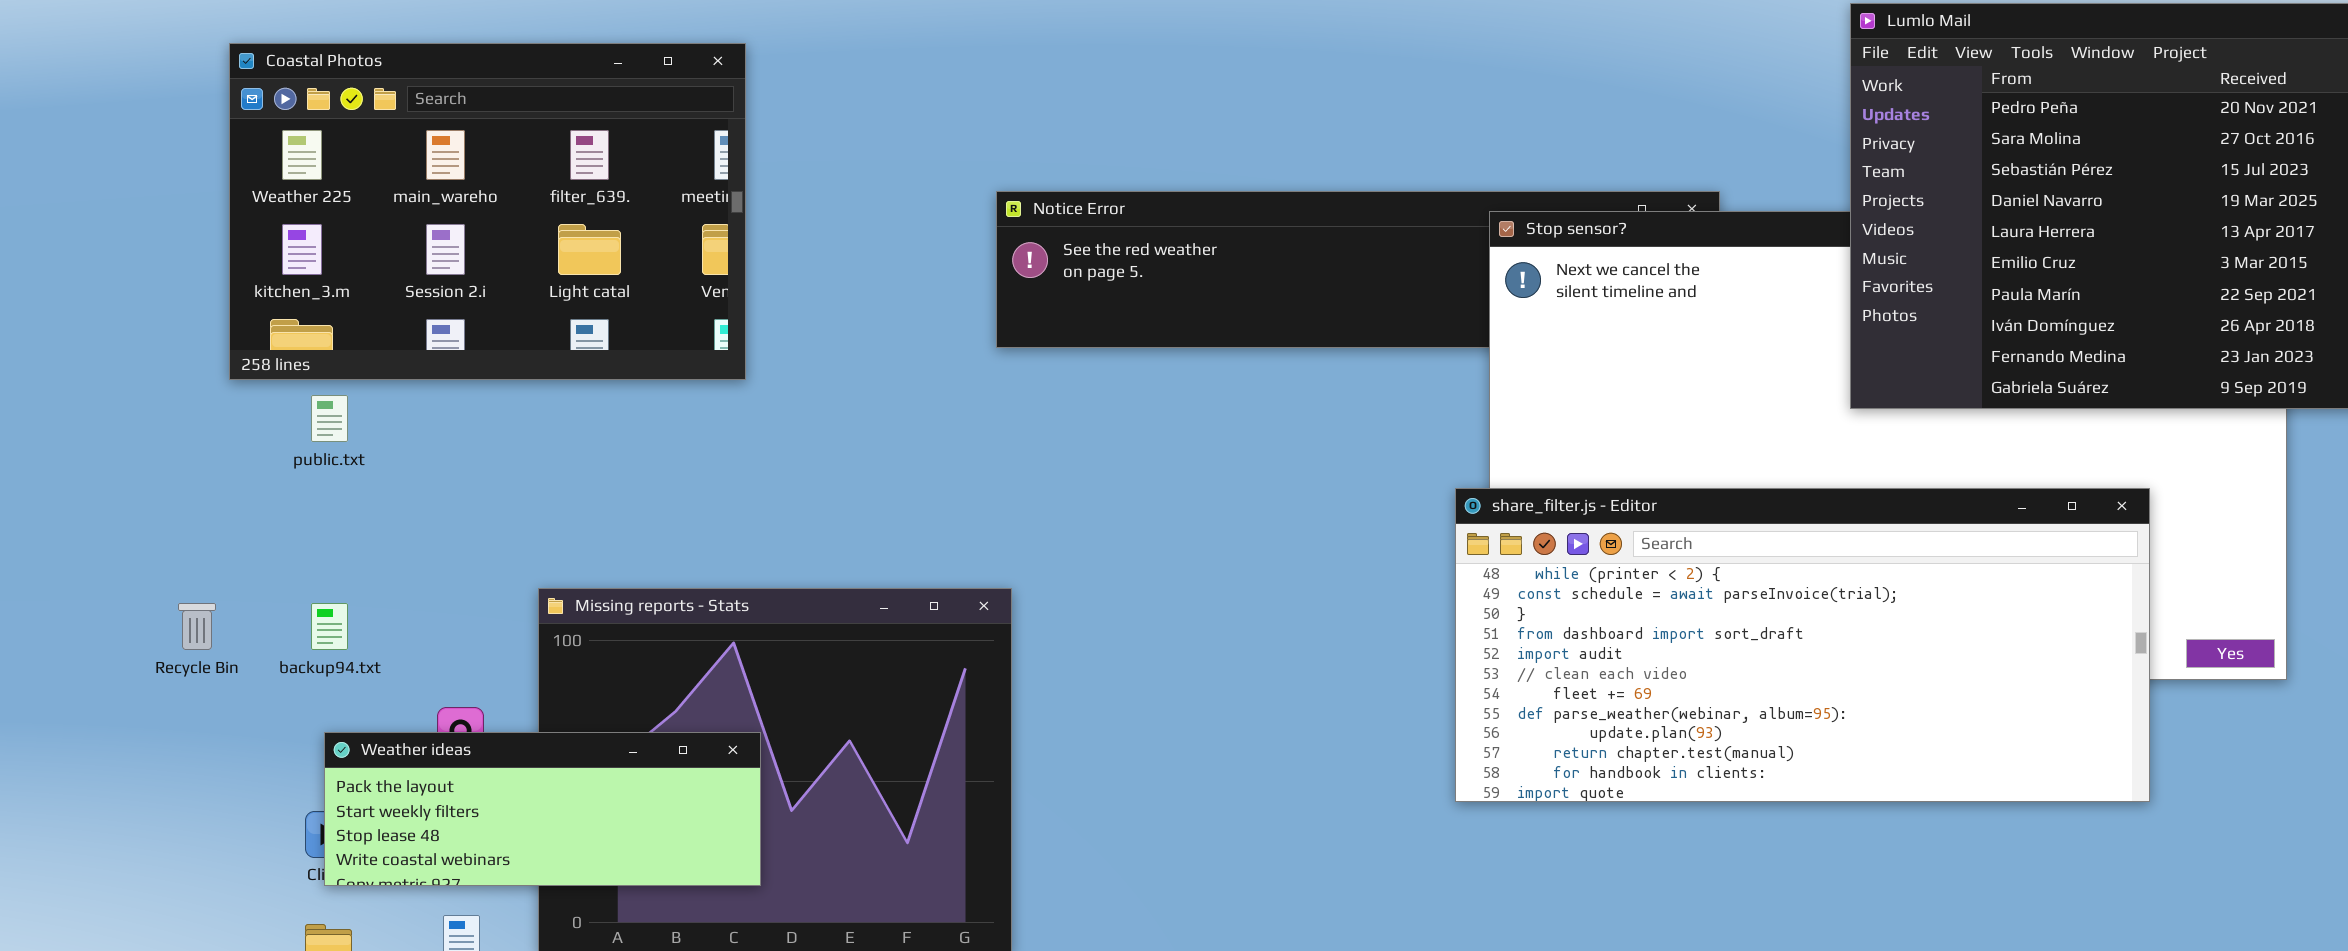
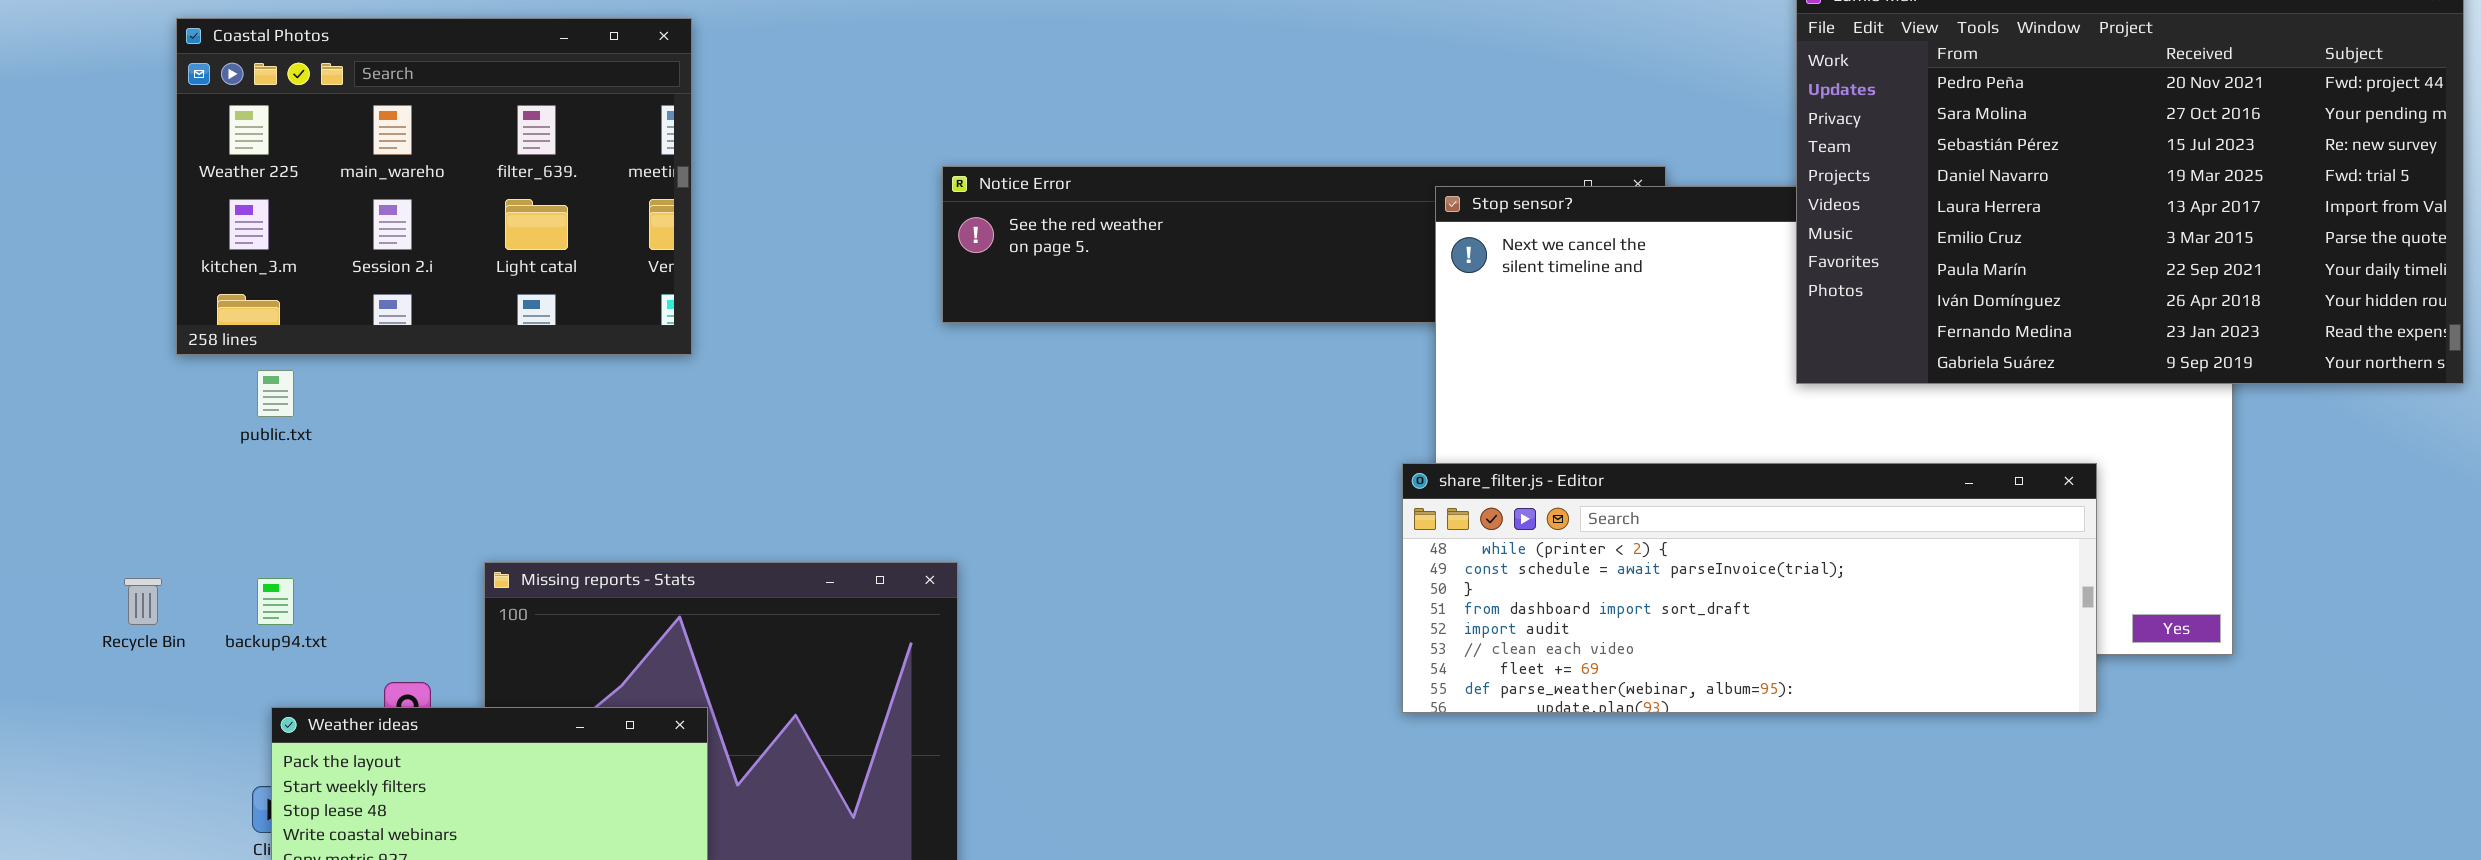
share_filter.js - Editor: [1455,488,2150,802] -> [1402,463,2097,713], resized

